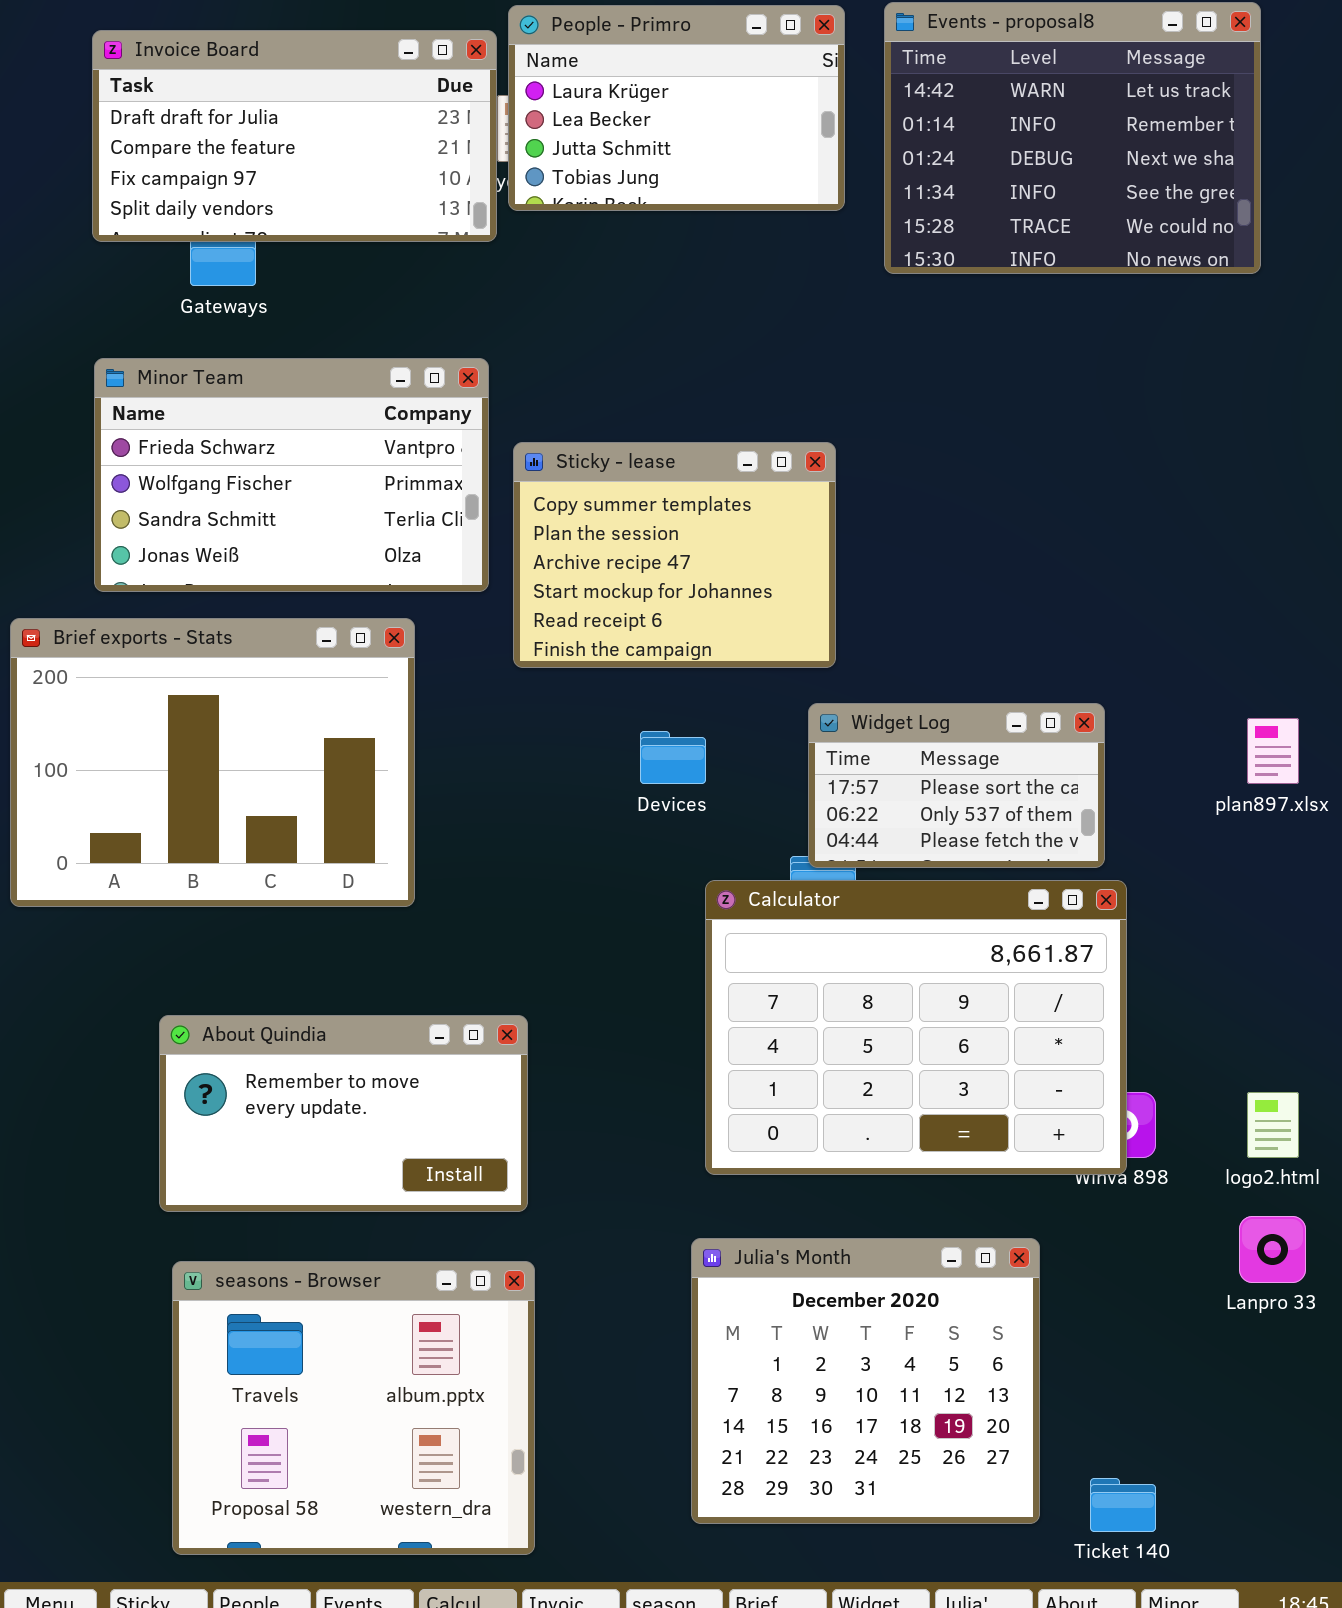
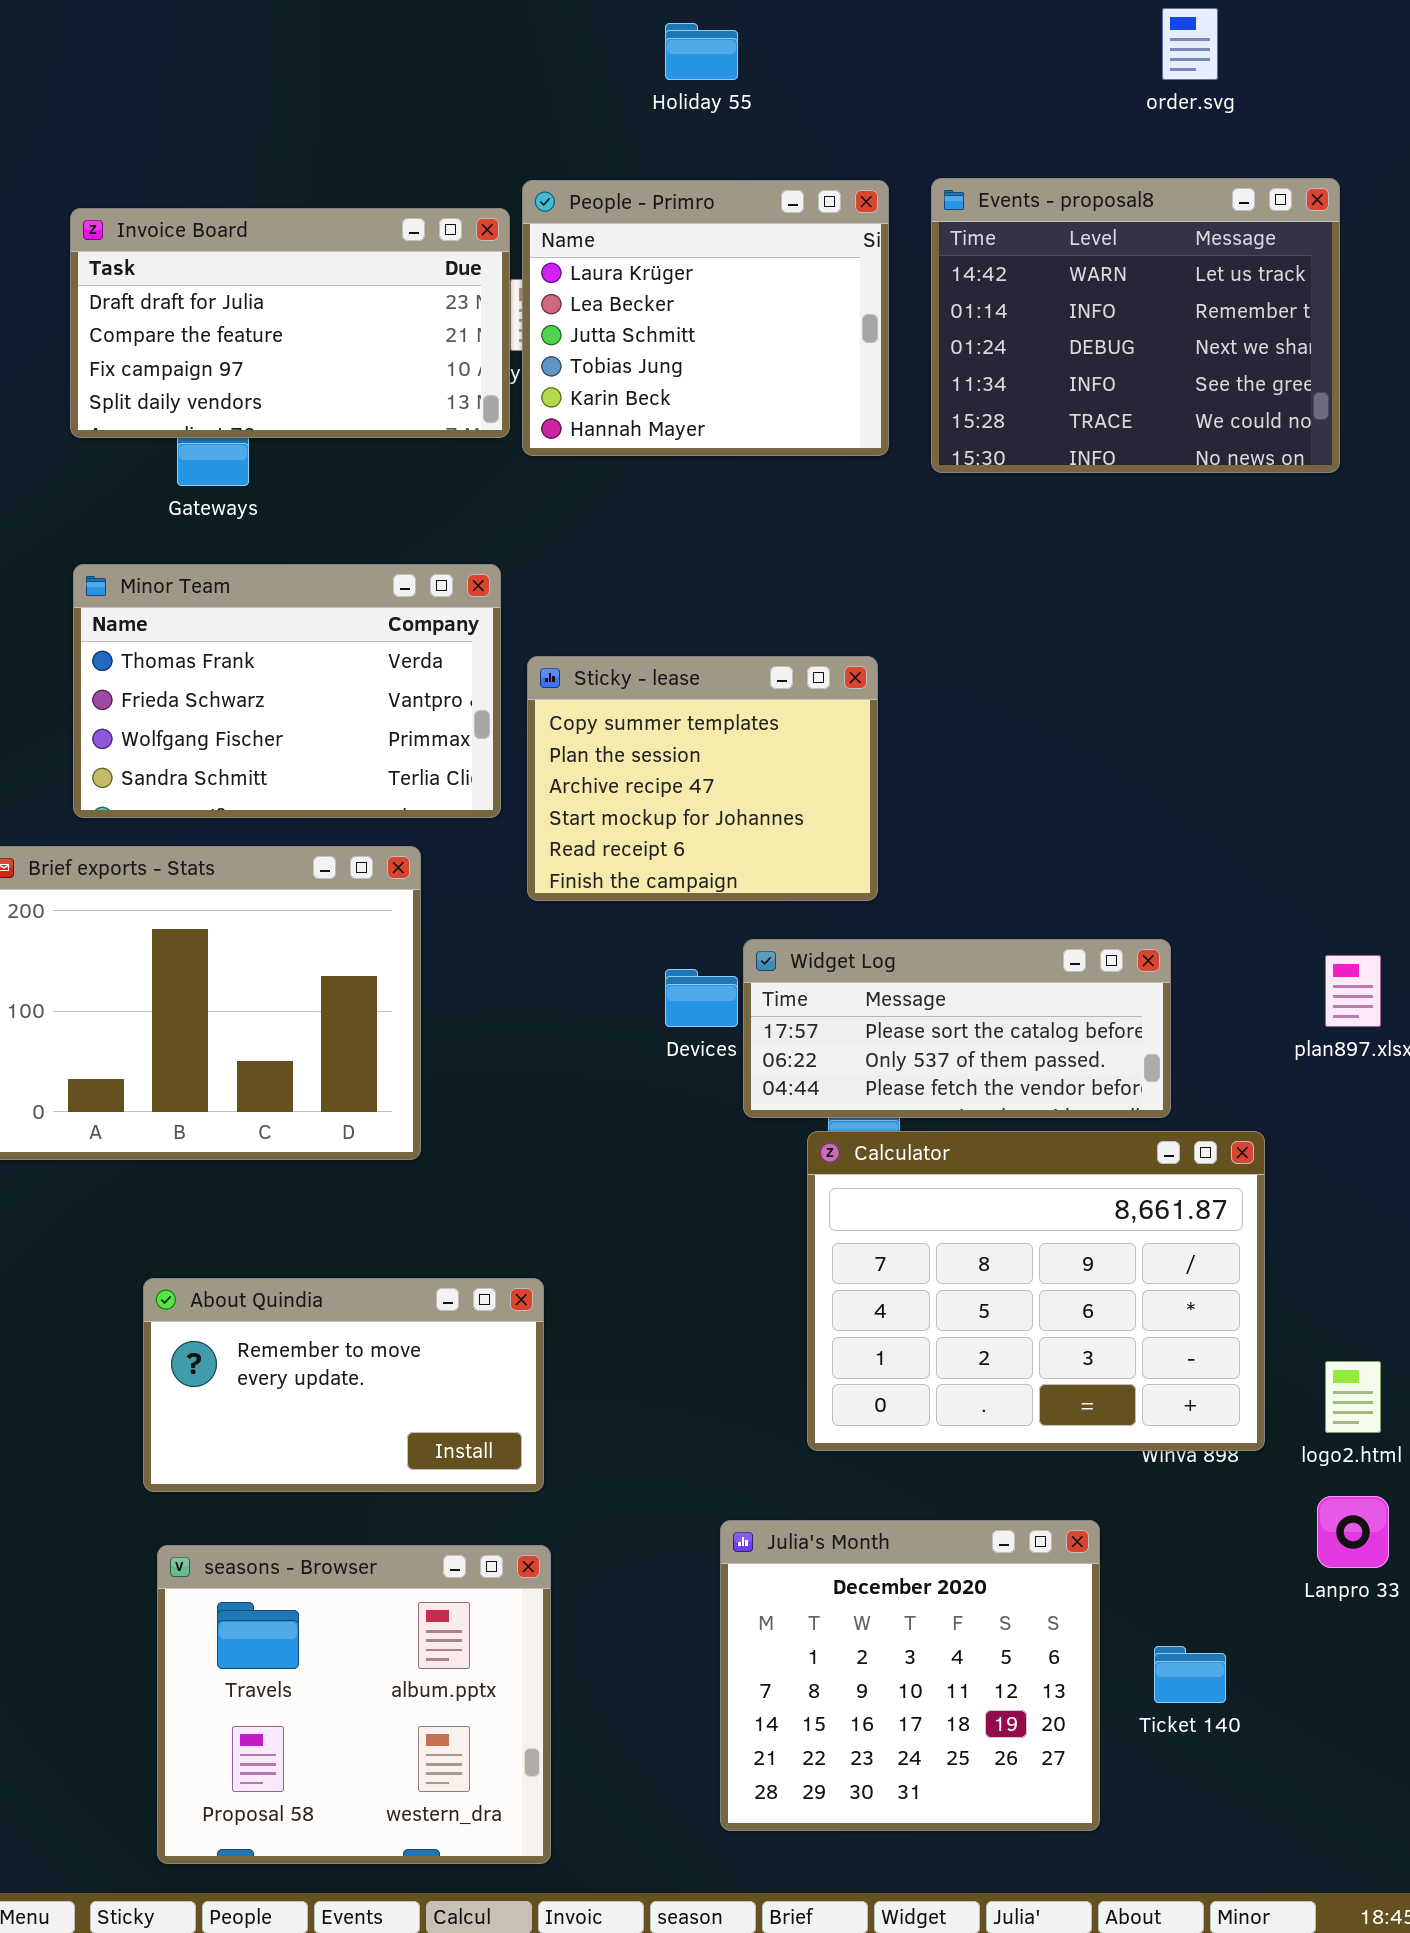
People - Primro: [508,5,845,211] -> [522,180,889,456], resized
Minor Team: [94,358,489,592] -> [73,564,501,818], scrolled up 1 row
Widget Log: [808,703,1105,868] -> [743,939,1171,1118], resized
Calculator: [705,880,1127,1175] -> [807,1131,1265,1451], moved
Ticket 140: [1090,1478,1156,1532] -> [1154,1646,1226,1703], moved

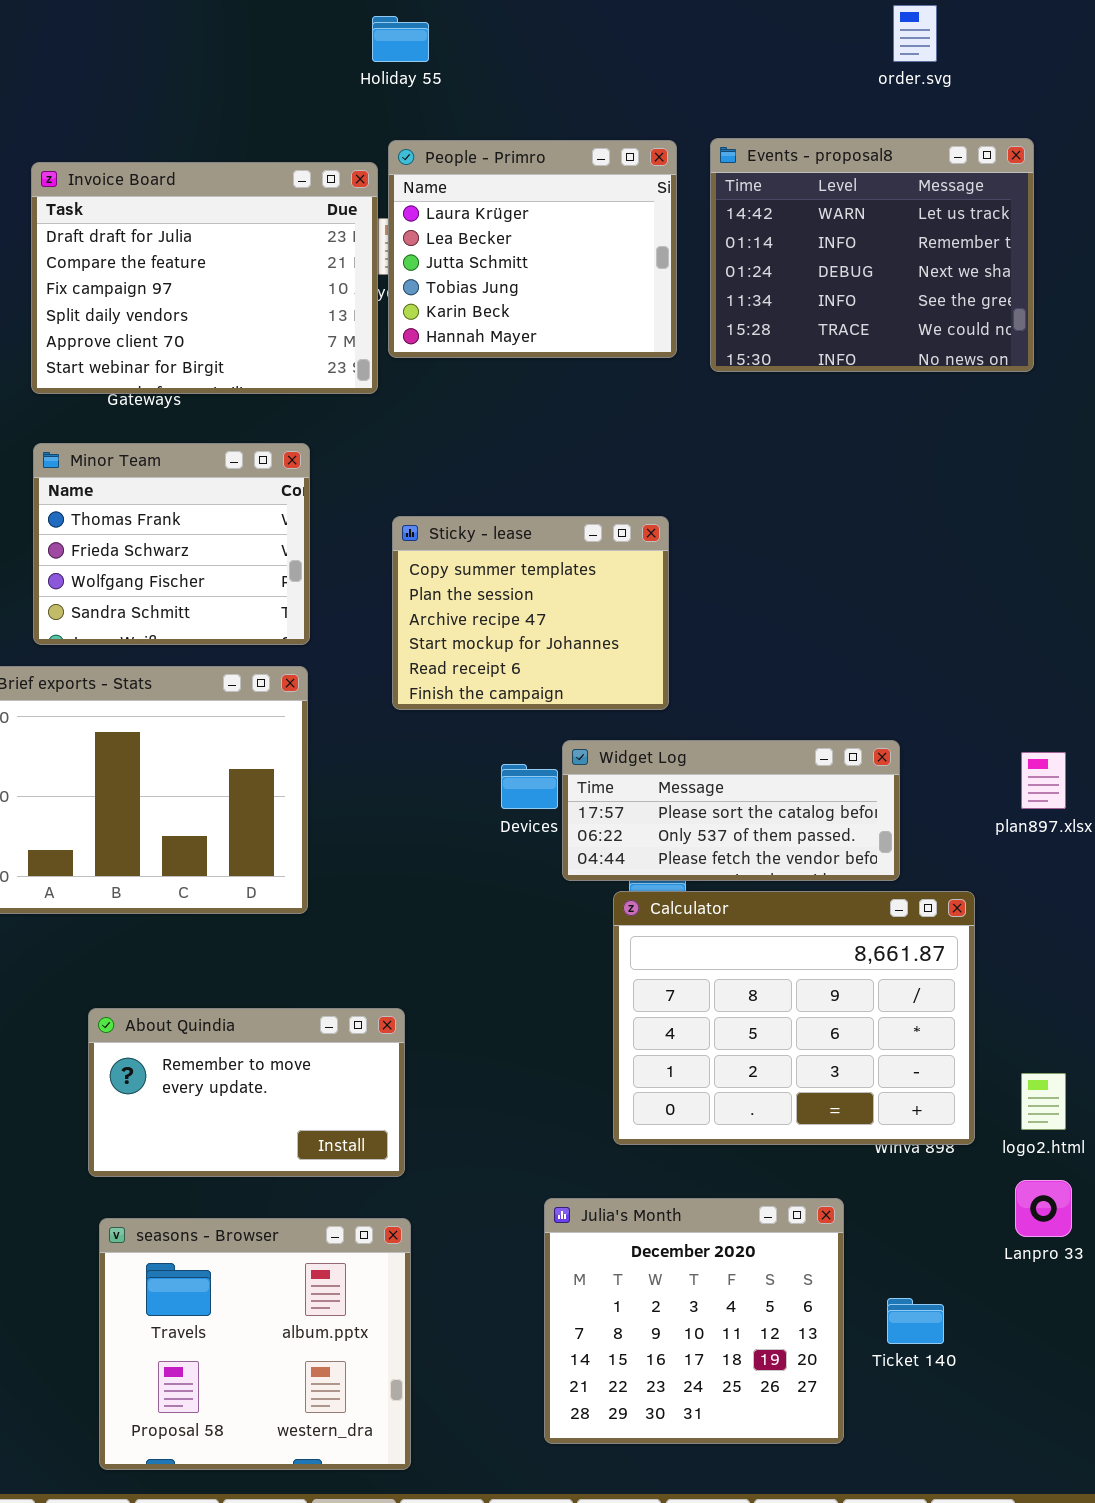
Holiday 55: [665,23,738,80] -> [372,16,429,62], moved
Invoice Board: [70,208,510,438] -> [31,162,378,394], resized
Minor Team: [73,564,501,818] -> [33,443,310,645], resized

